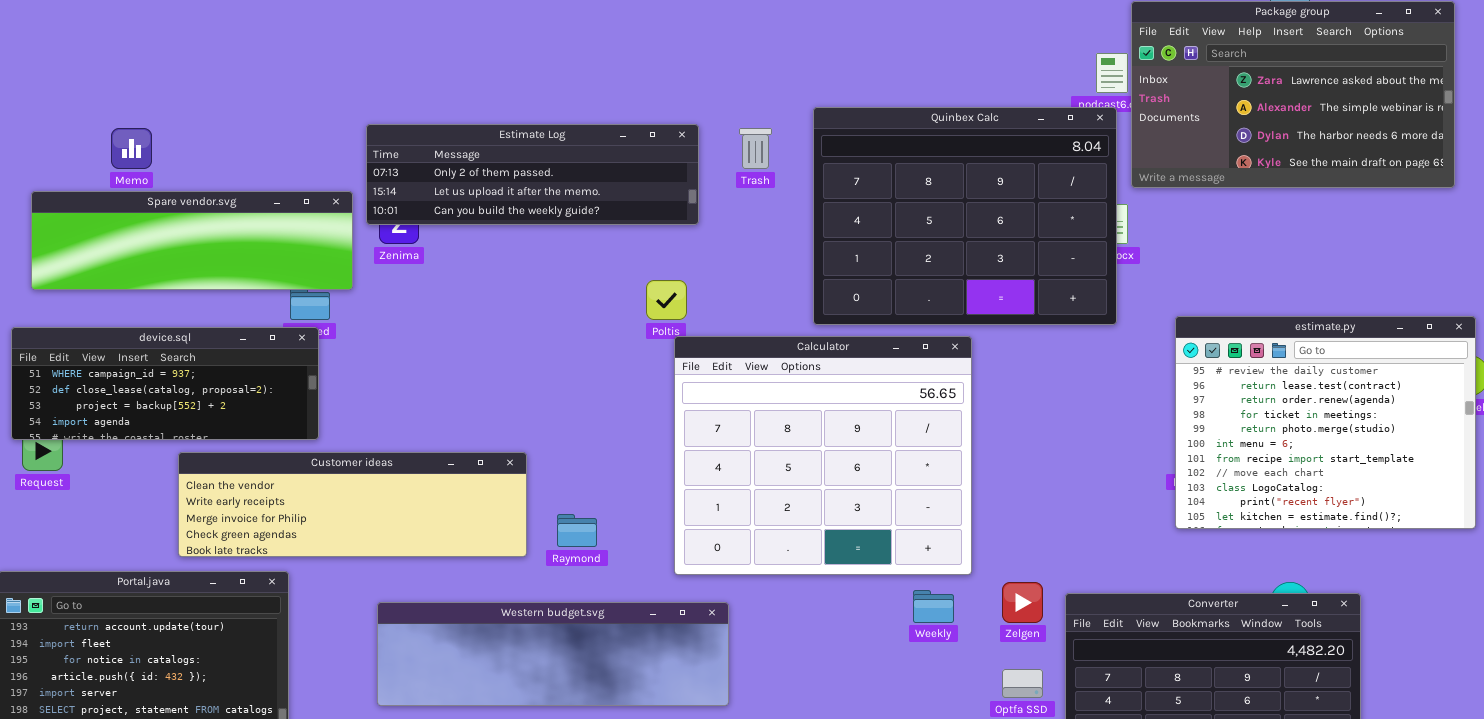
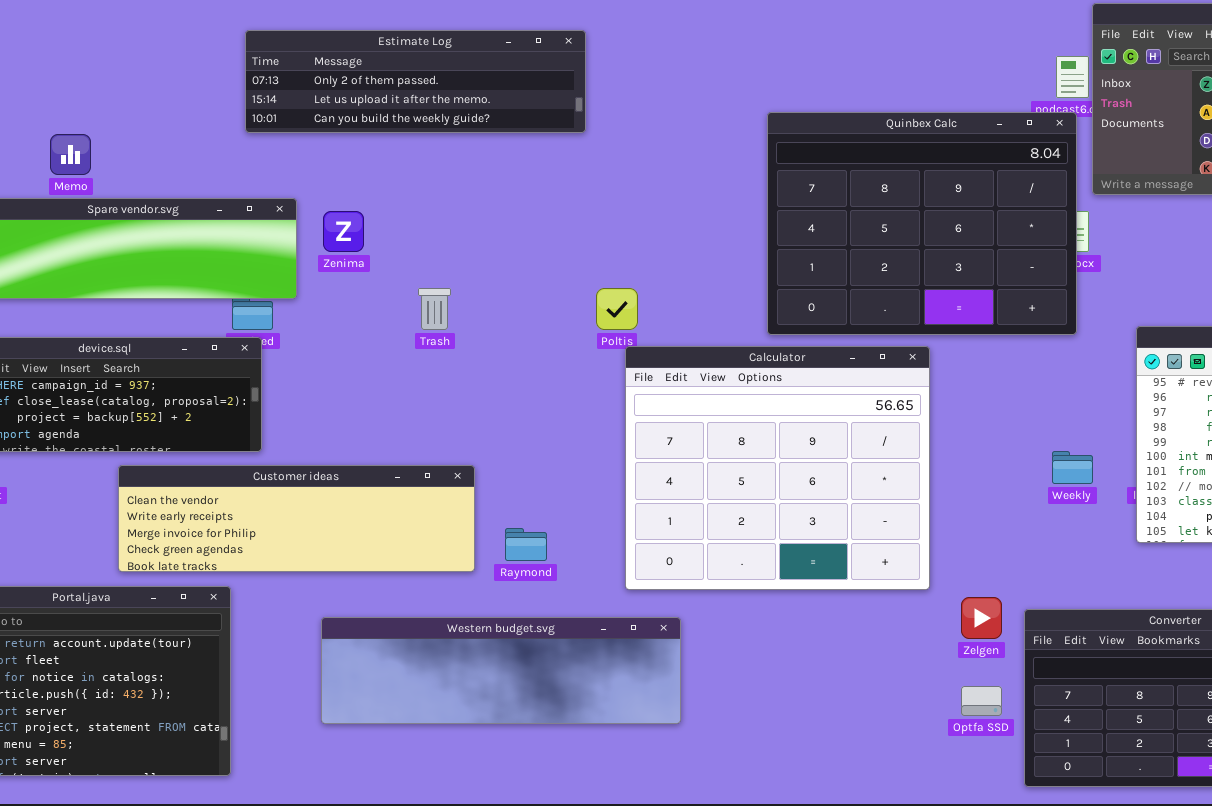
Estimate Log: [366,124,699,225] -> [245,30,586,133], moved
Trash: [739,128,772,169] -> [418,288,451,330], moved
Weekly: [913,590,954,623] -> [1052,451,1093,484], moved

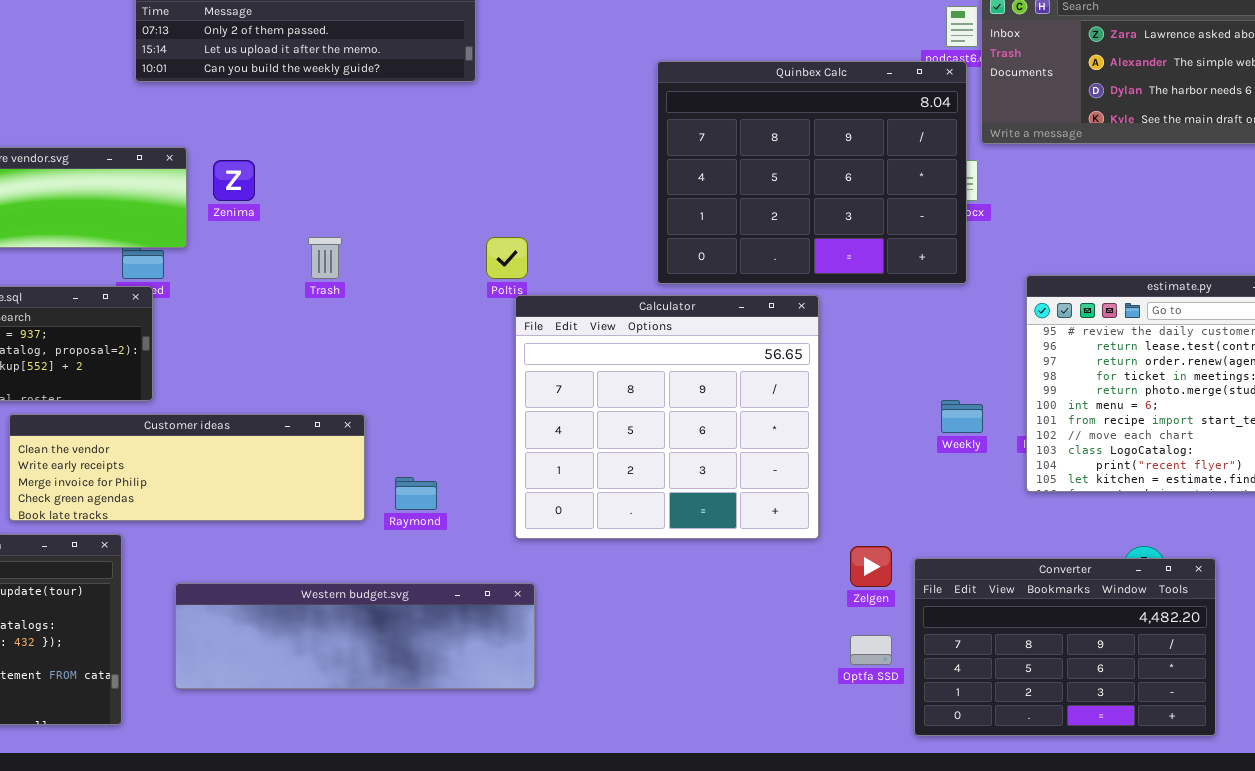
Western budget.svg: [321,617,681,724] -> [175,583,535,689], moved

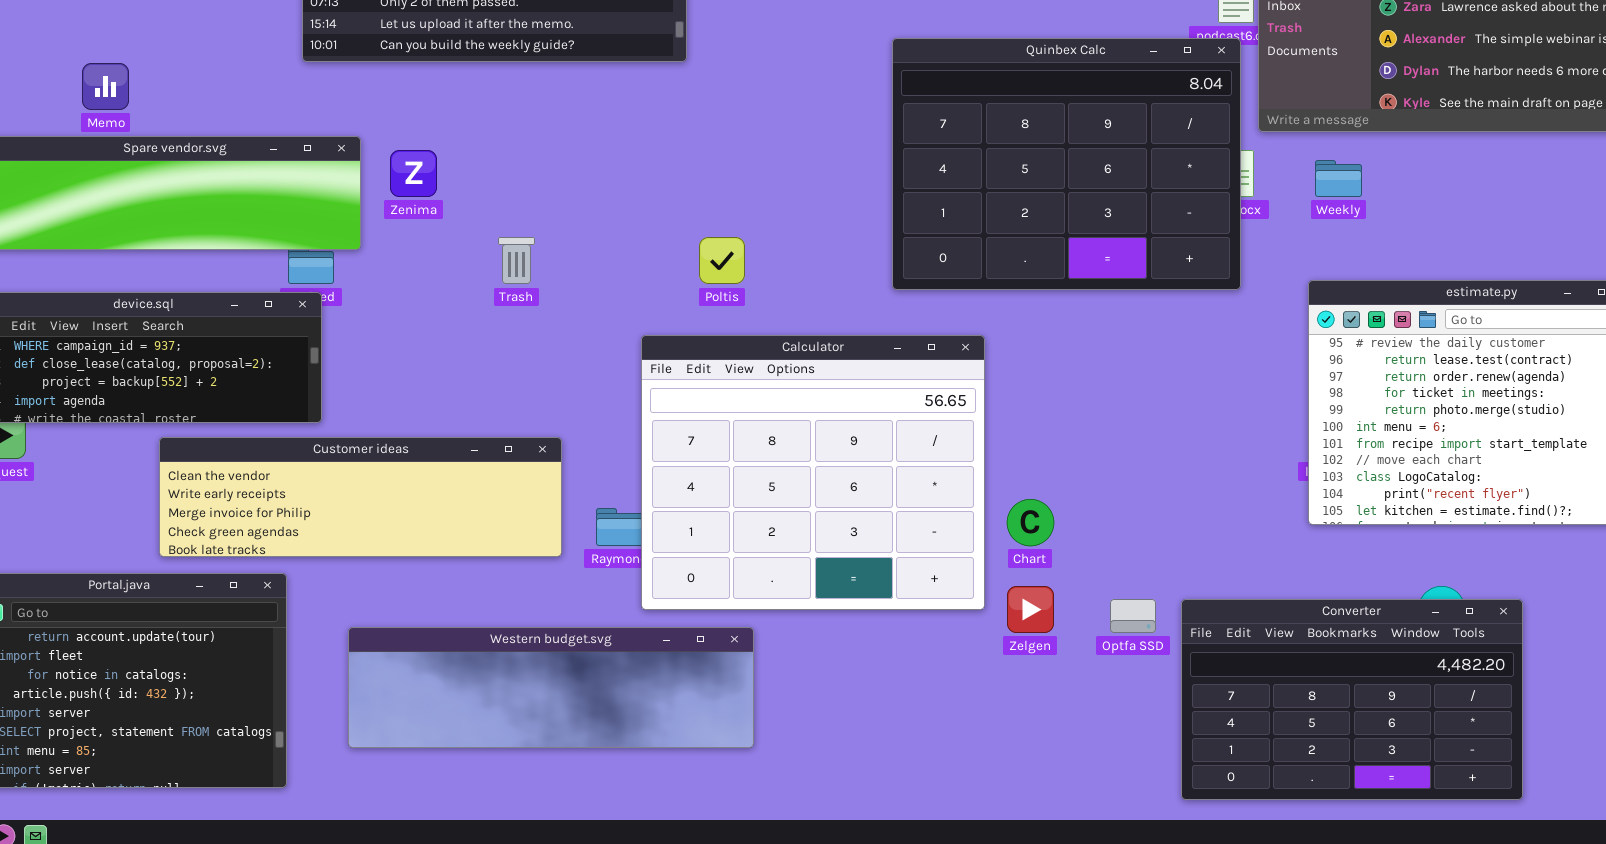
Calculator: [515,295,819,539] -> [641,335,985,610], moved
Weekly: [941,400,983,433] -> [1315,160,1362,197], moved
Zelgen: [850,546,892,587] -> [1007,586,1054,633], moved
Optfa SSD: [850,635,892,665] -> [1110,599,1156,633], moved

